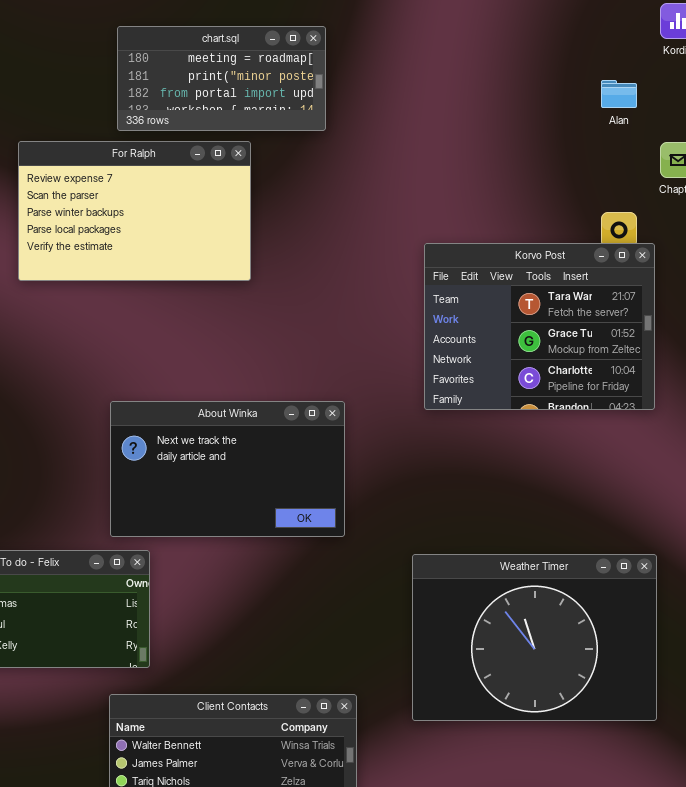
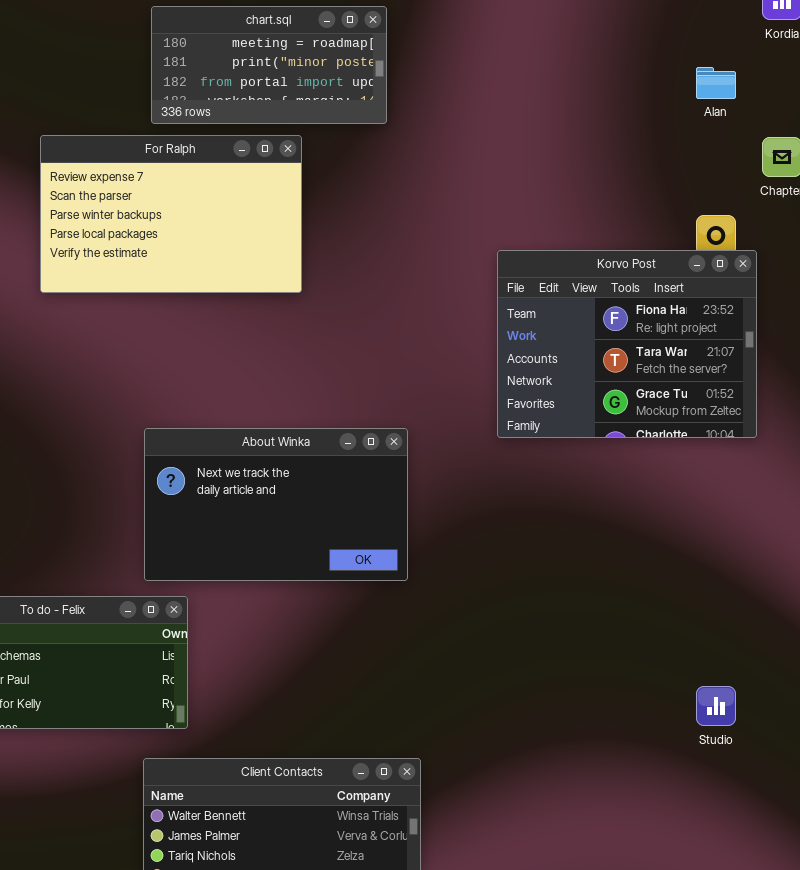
Korvo Post: [424,243,655,410] -> [497,250,757,438], scrolled up 1 row
Weather Timer: [412,554,657,721] -> none, closed

